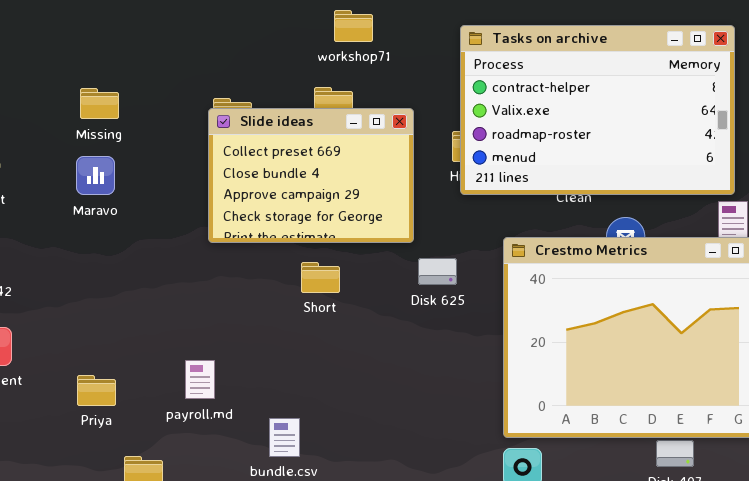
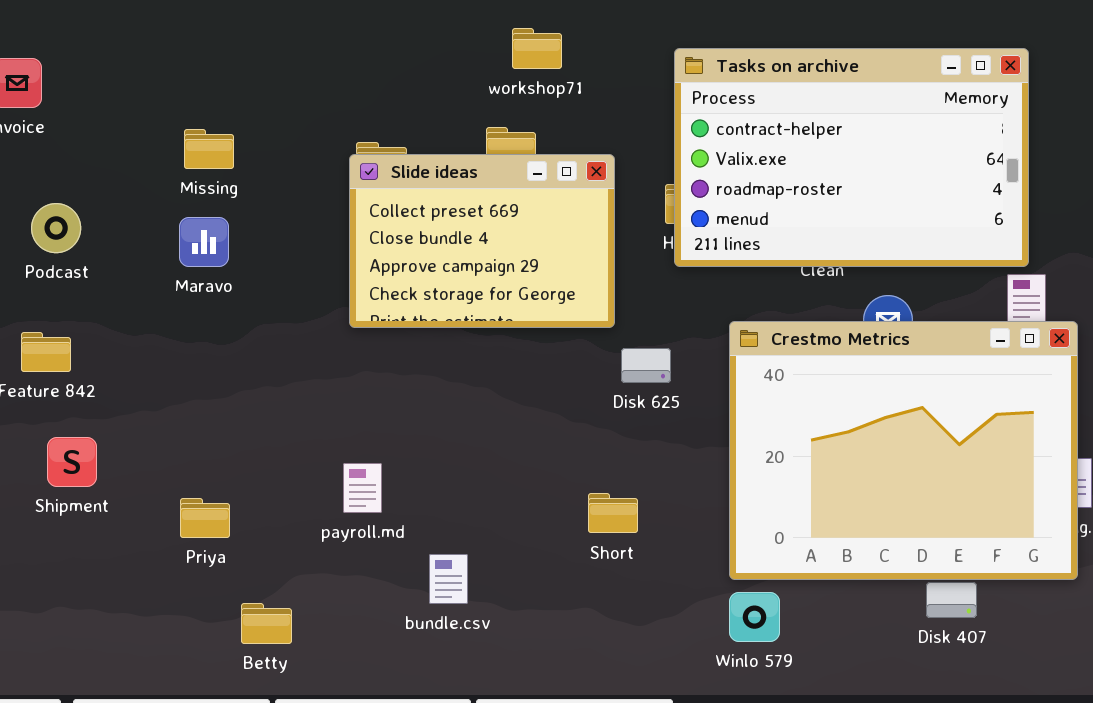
Short: [301,262,340,293] -> [588,493,638,533], moved
payroll.md: [185,360,215,399] -> [343,463,382,513], moved

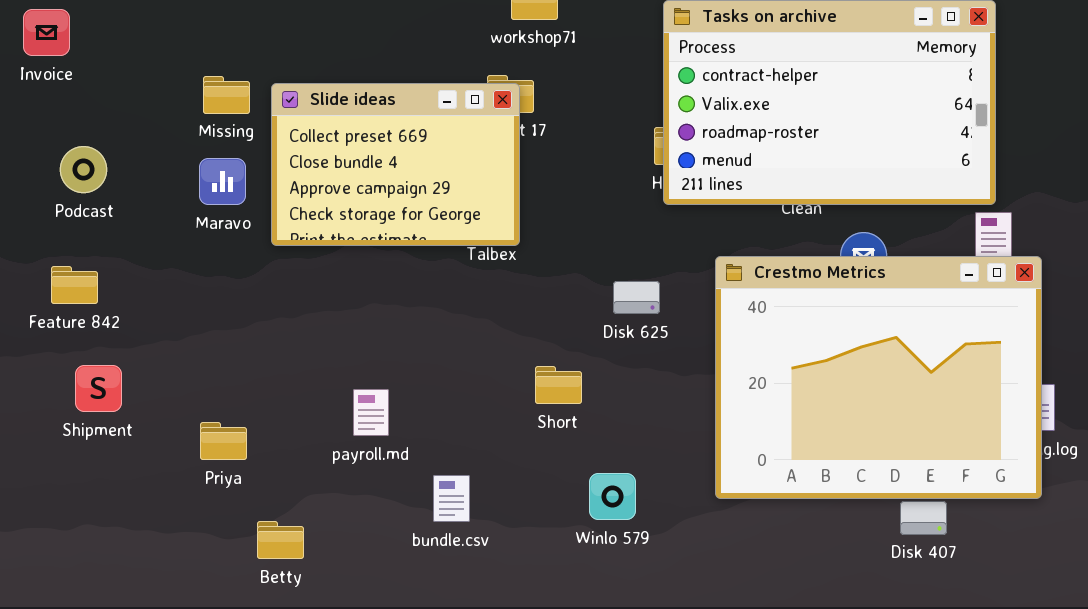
Slide ideas: [349,154,615,328] -> [271,83,520,246], moved
Short: [588,493,638,533] -> [535,366,582,404], moved
Winlo 579: [729,592,780,642] -> [589,473,636,520], moved

